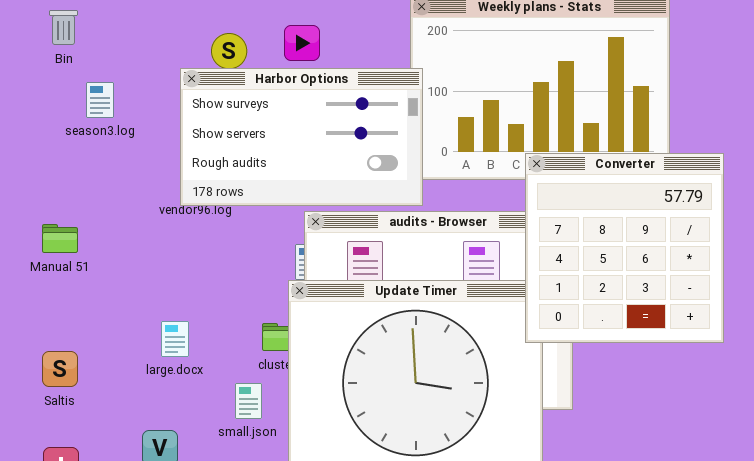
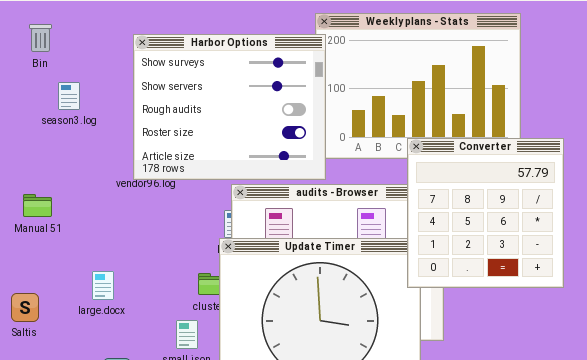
Harbor Options: [180,68,423,206] -> [133,34,326,180], resized
large.docx: [161,321,189,357] -> [92,271,114,300], moved
Saltis: [42,351,78,387] -> [11,293,39,322], moved

